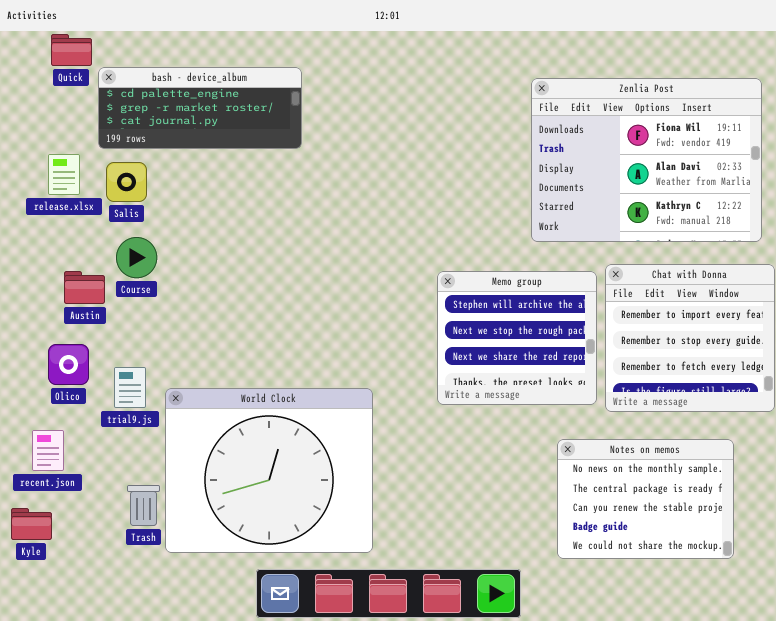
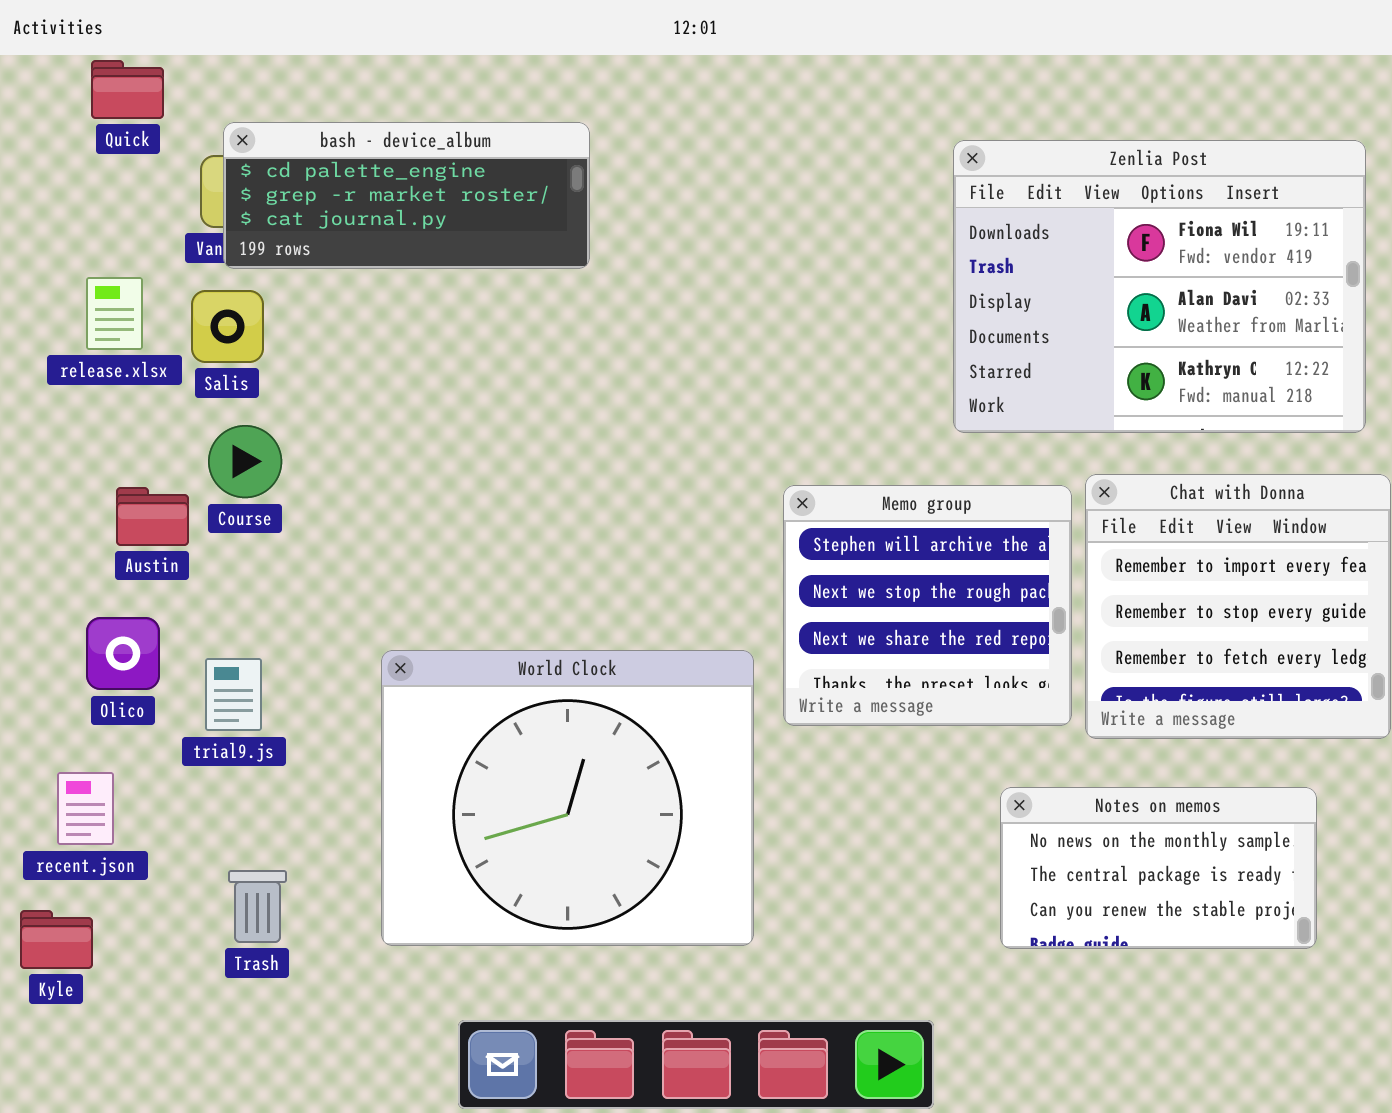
bash - device_album: [98,67,302,149] -> [223,122,590,269], moved
World Clock: [165,388,373,553] -> [381,650,754,946], moved
Notes on memos: [557,439,734,559] -> [1000,787,1317,949], resized

